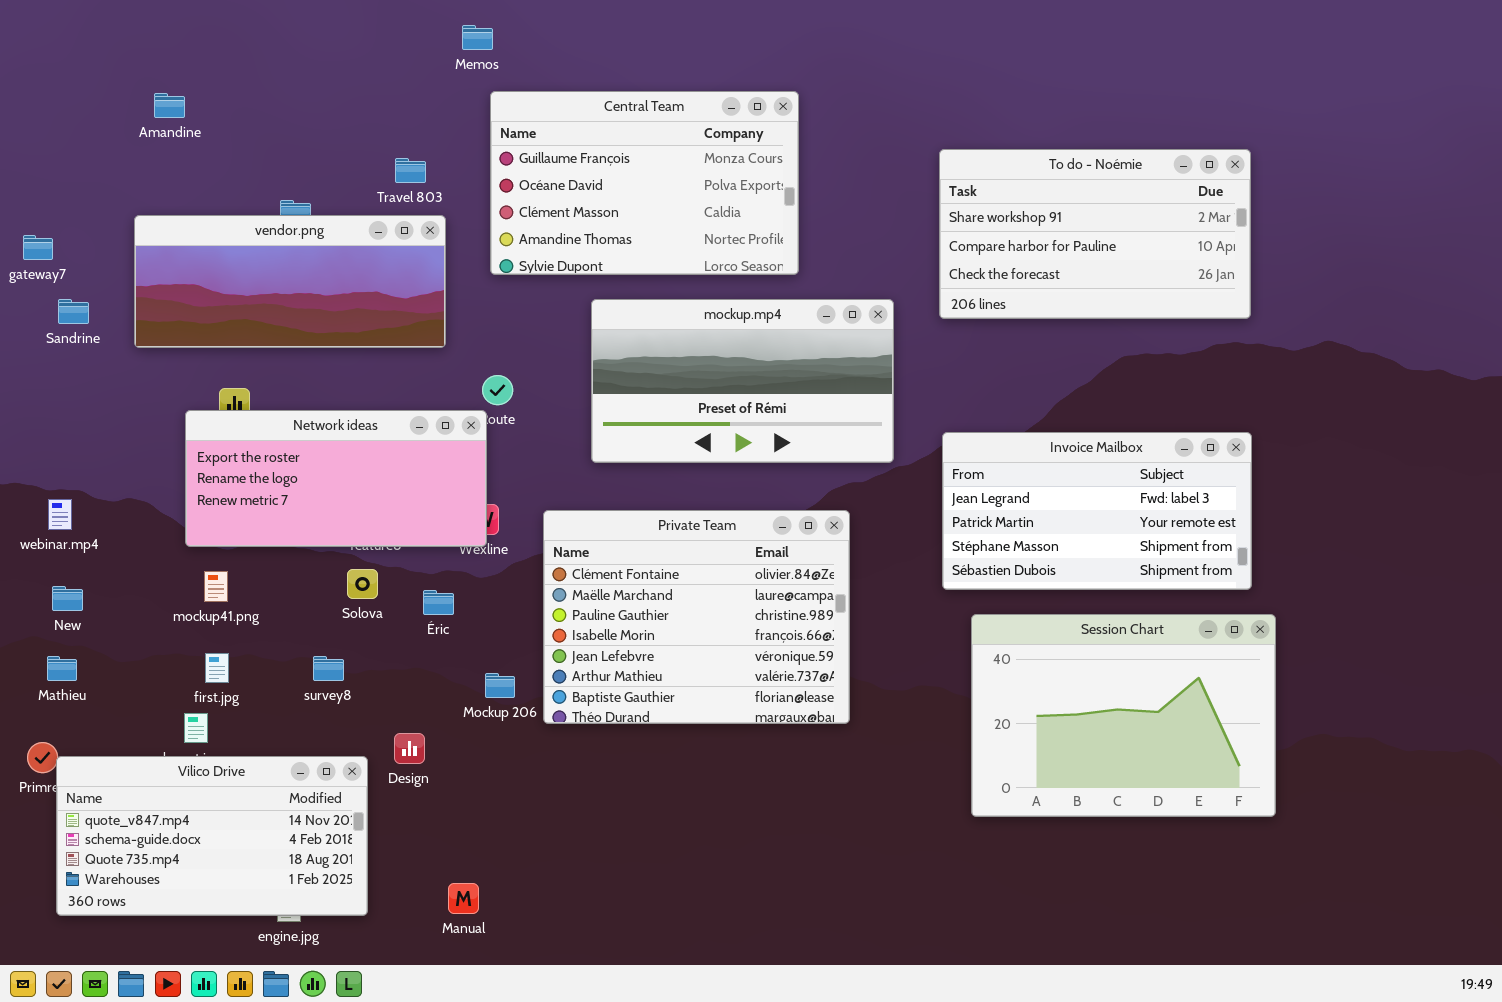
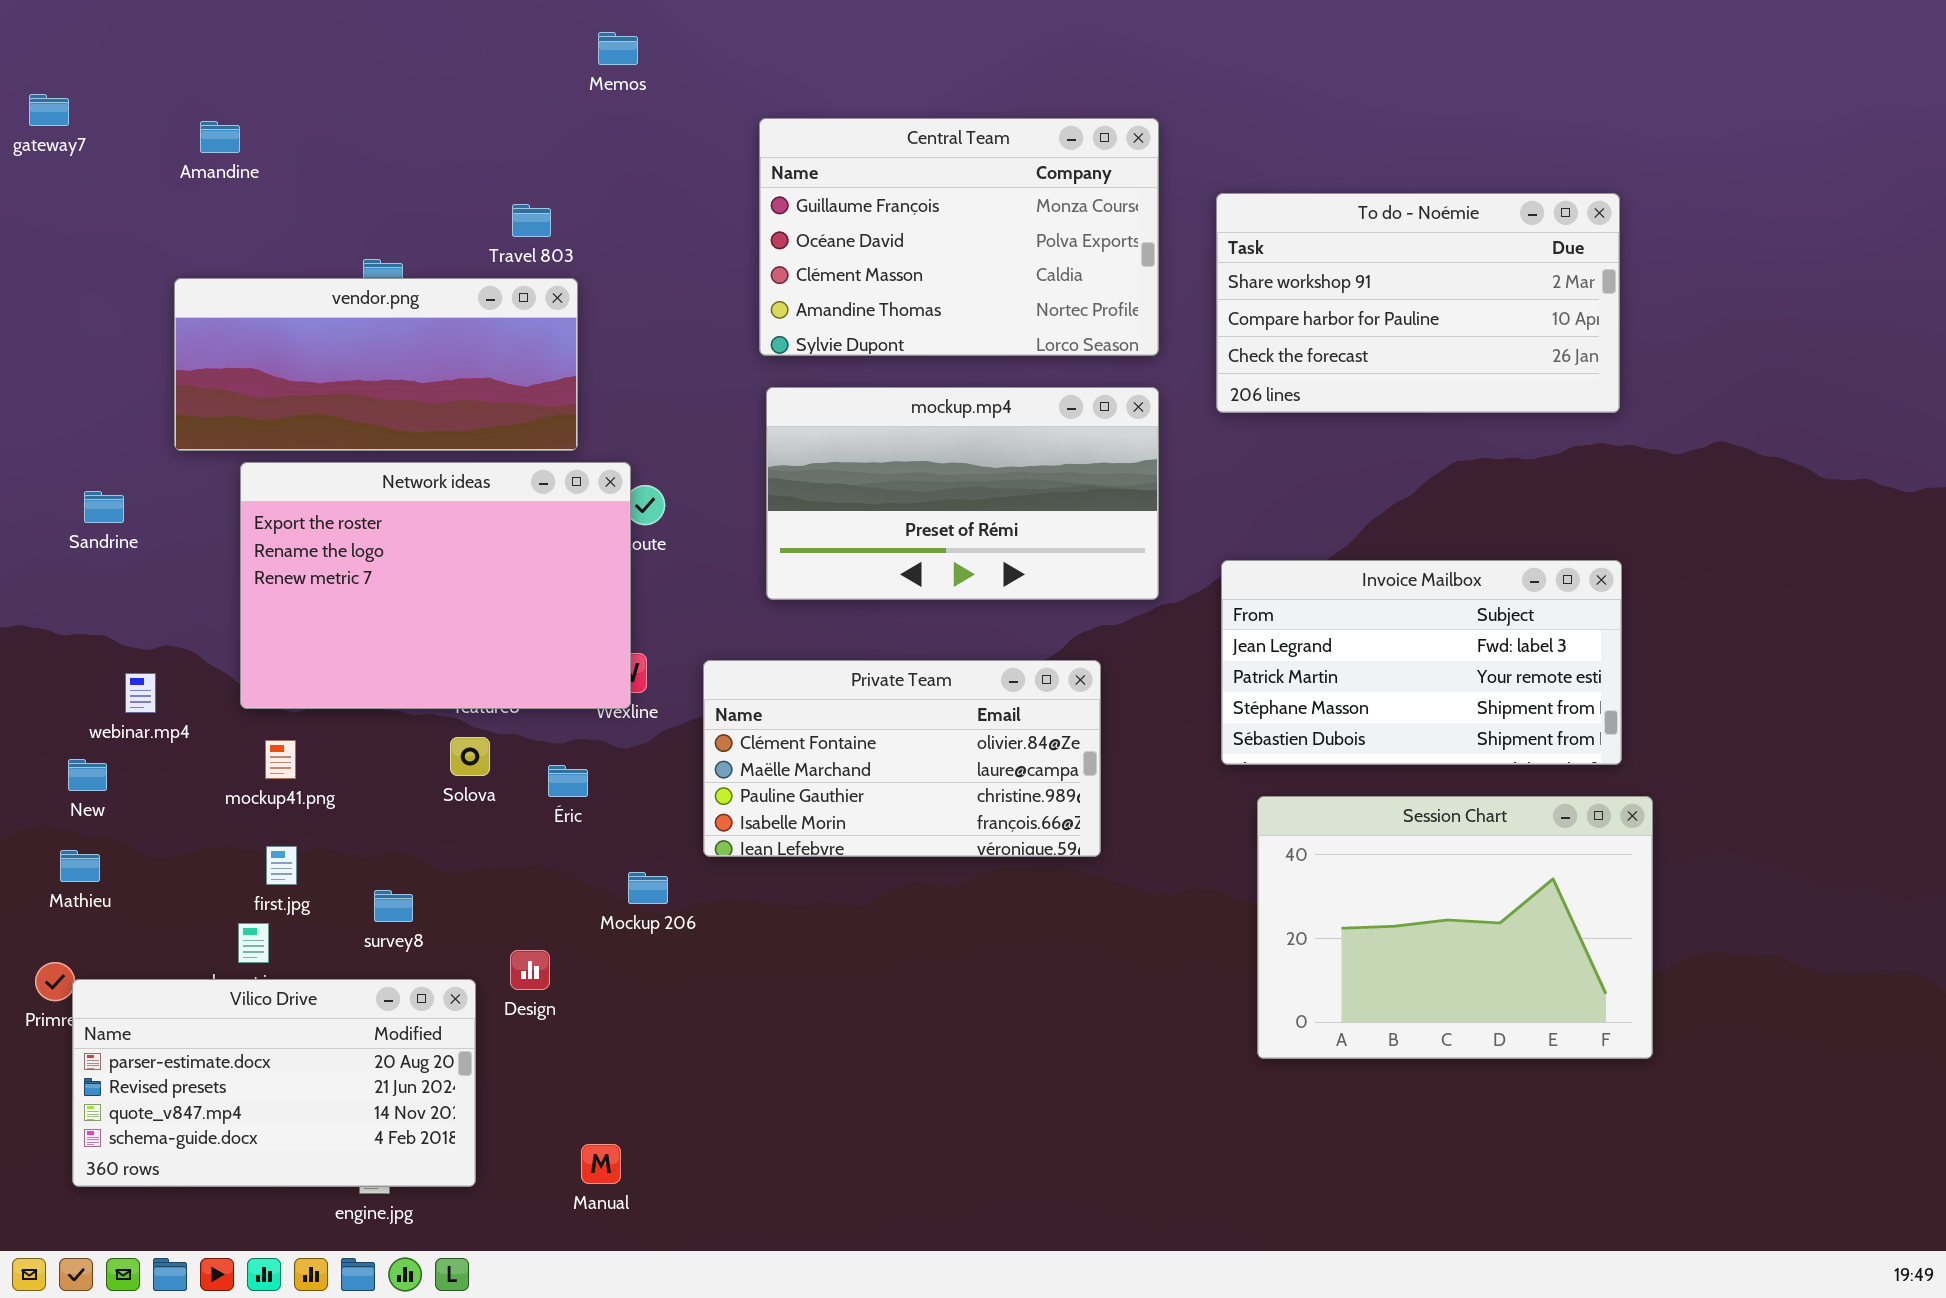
Central Team: [490,91,799,275] -> [759,118,1159,356], moved
gateway7: [23,235,53,260] -> [29,94,69,126], moved
Sandrine: [58,299,89,324] -> [84,491,124,523], moved
Network ideas: [185,410,487,547] -> [240,462,631,709], resized
webinar.mp4: [48,499,72,530] -> [125,673,156,713], moved
Private Team: [543,510,850,724] -> [703,660,1101,857], resized
survey8: [313,656,344,681] -> [374,890,413,922], moved
Vilico Drive: [56,756,368,916] -> [72,979,476,1187], scrolled up 2 rows

